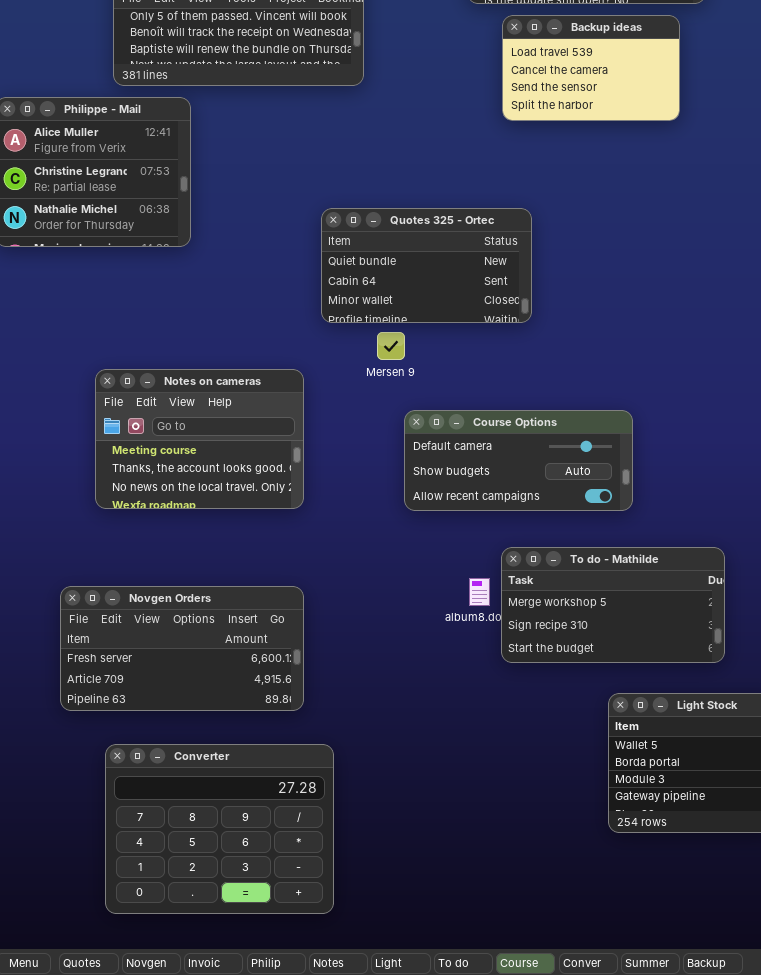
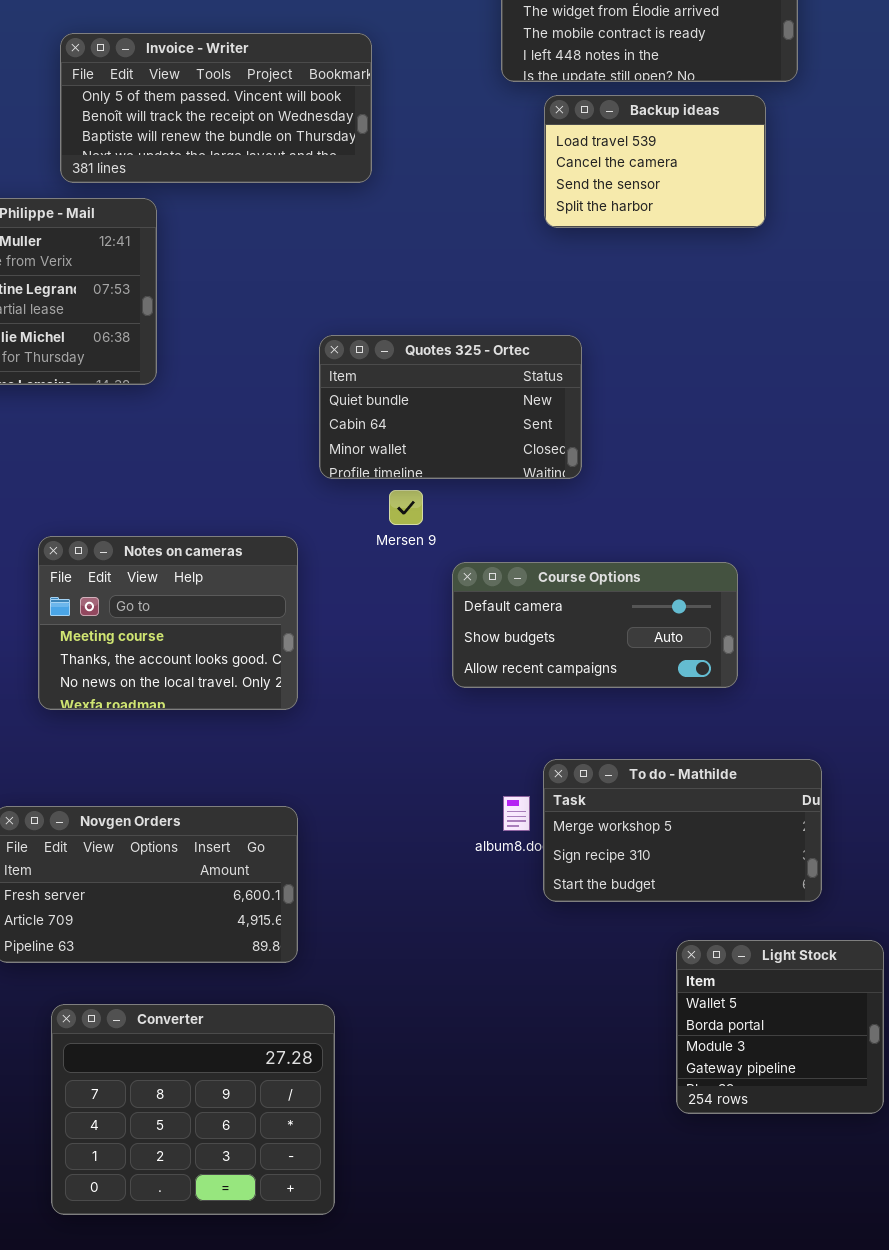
Course Options: [404,410,633,511] -> [452,562,738,688], moved

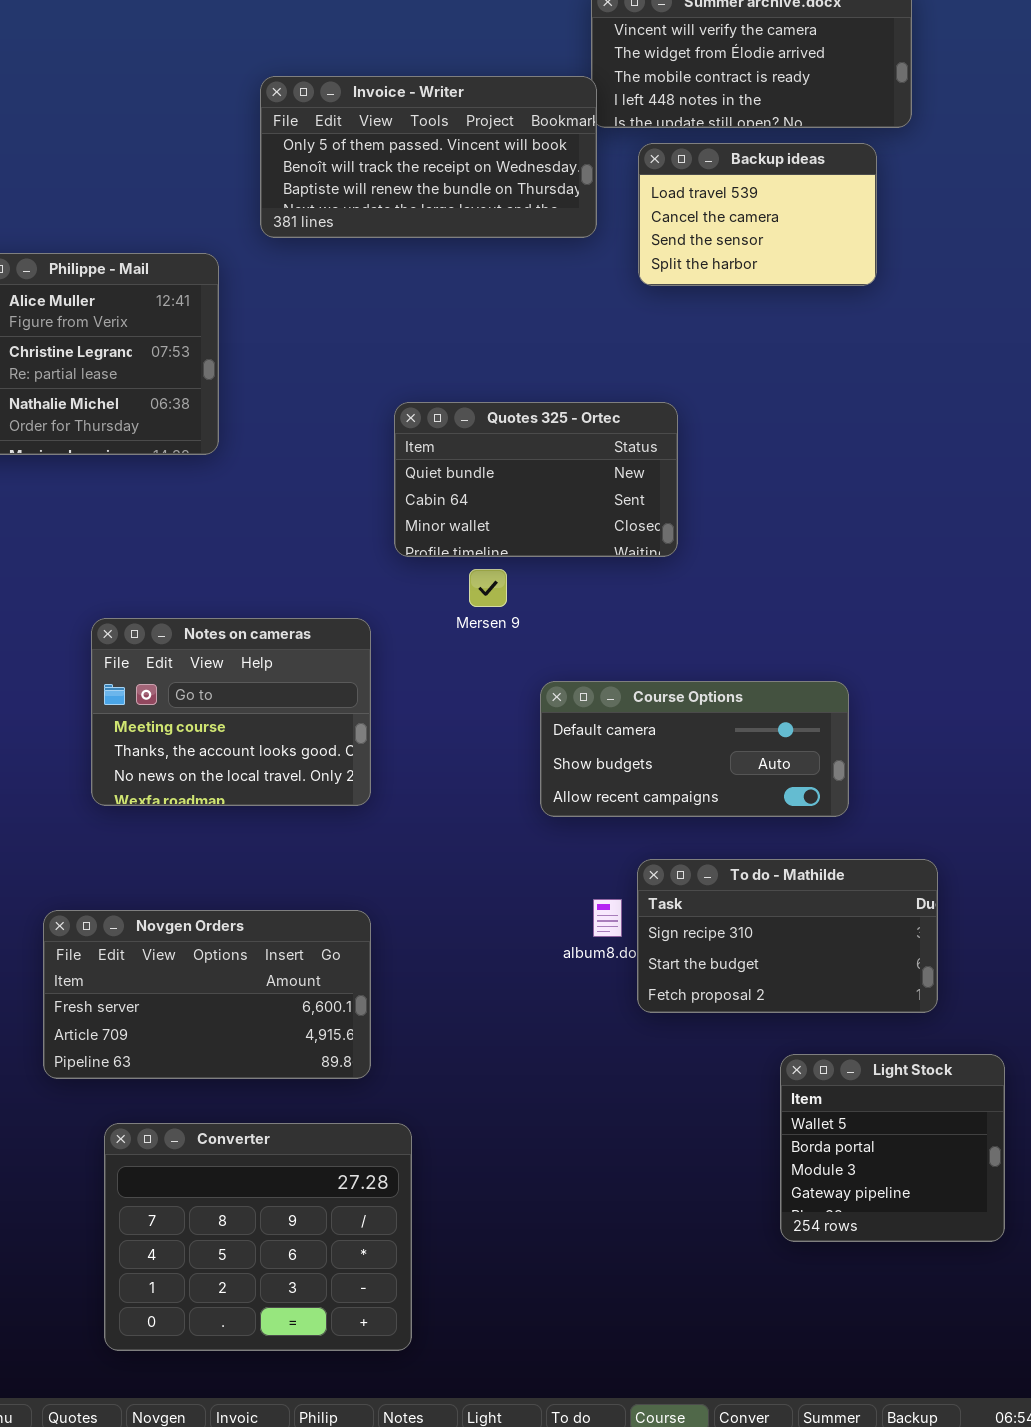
Invoice - Writer: [60,33,372,183] -> [260,76,597,238], moved
Course Options: [452,562,738,688] -> [540,681,849,817], moved
To do - Mathilde: [543,759,822,902] -> [637,859,938,1013], scrolled down 1 row

